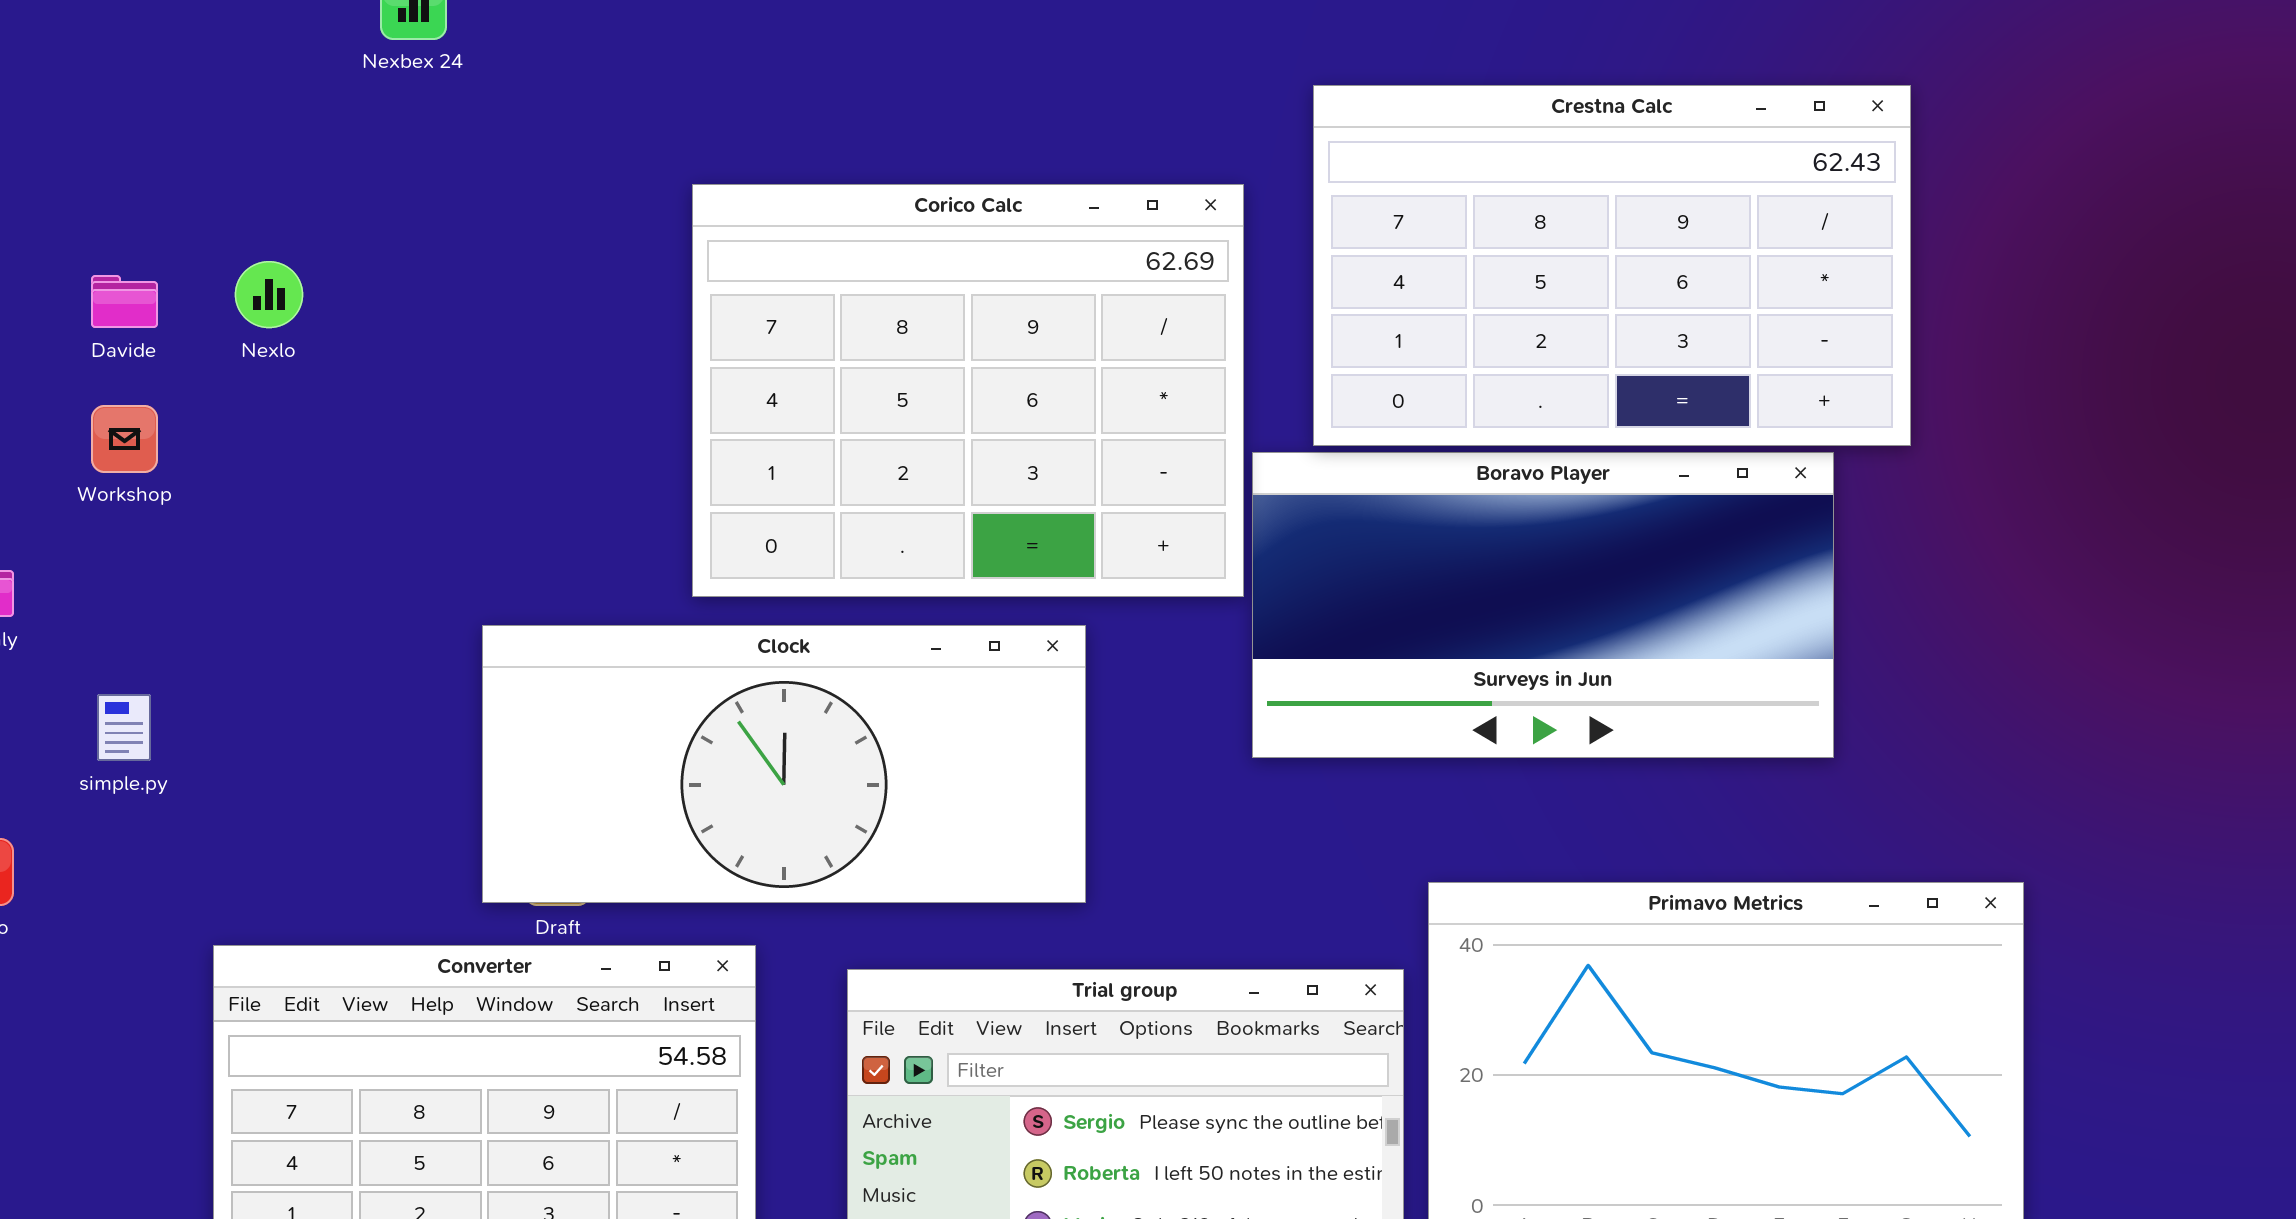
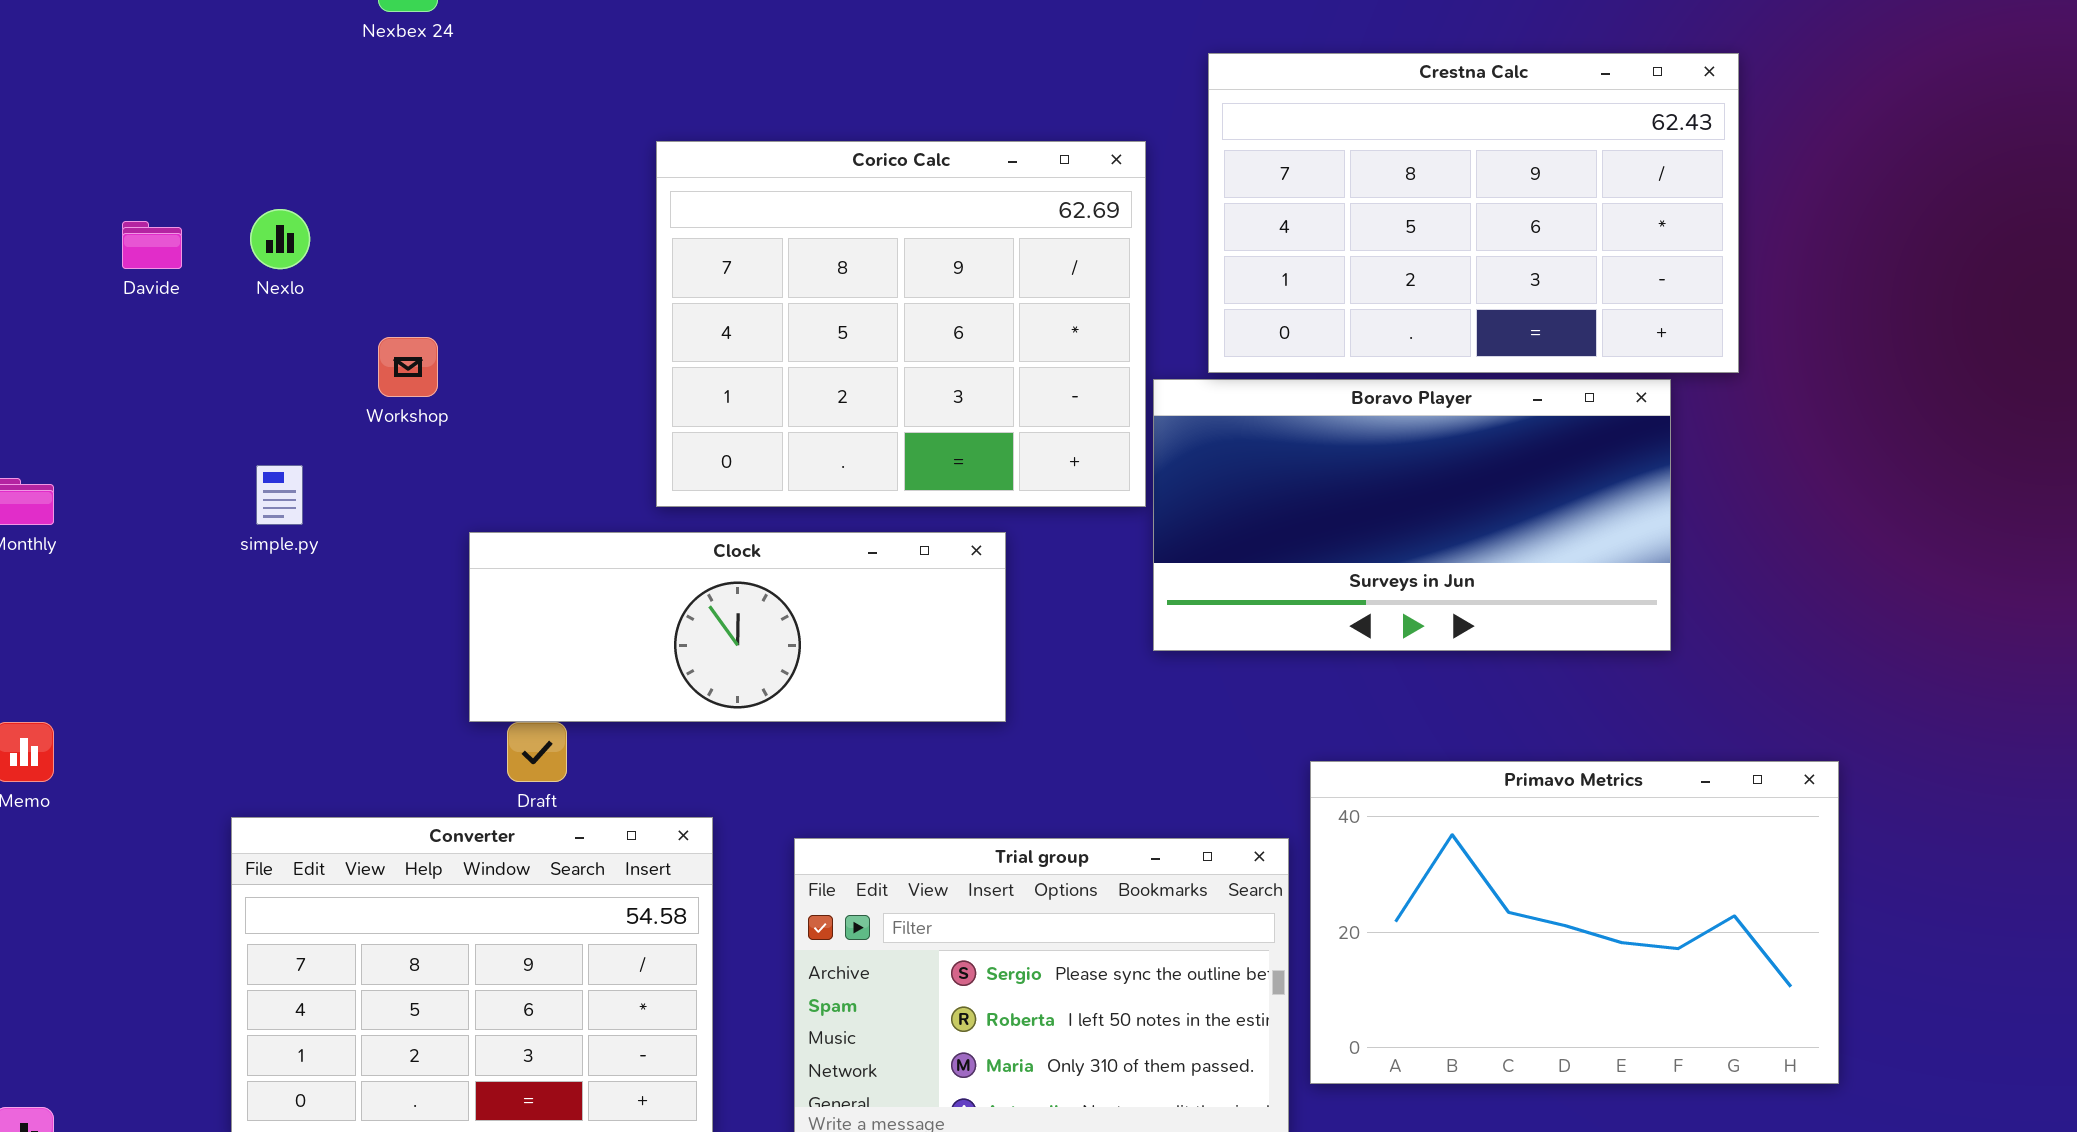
Workshop: [91,405,158,473] -> [378,337,438,397], moved
Clock: [482,625,1086,903] -> [469,532,1006,722], resized
simple.py: [97,694,151,761] -> [256,465,303,525], moved

